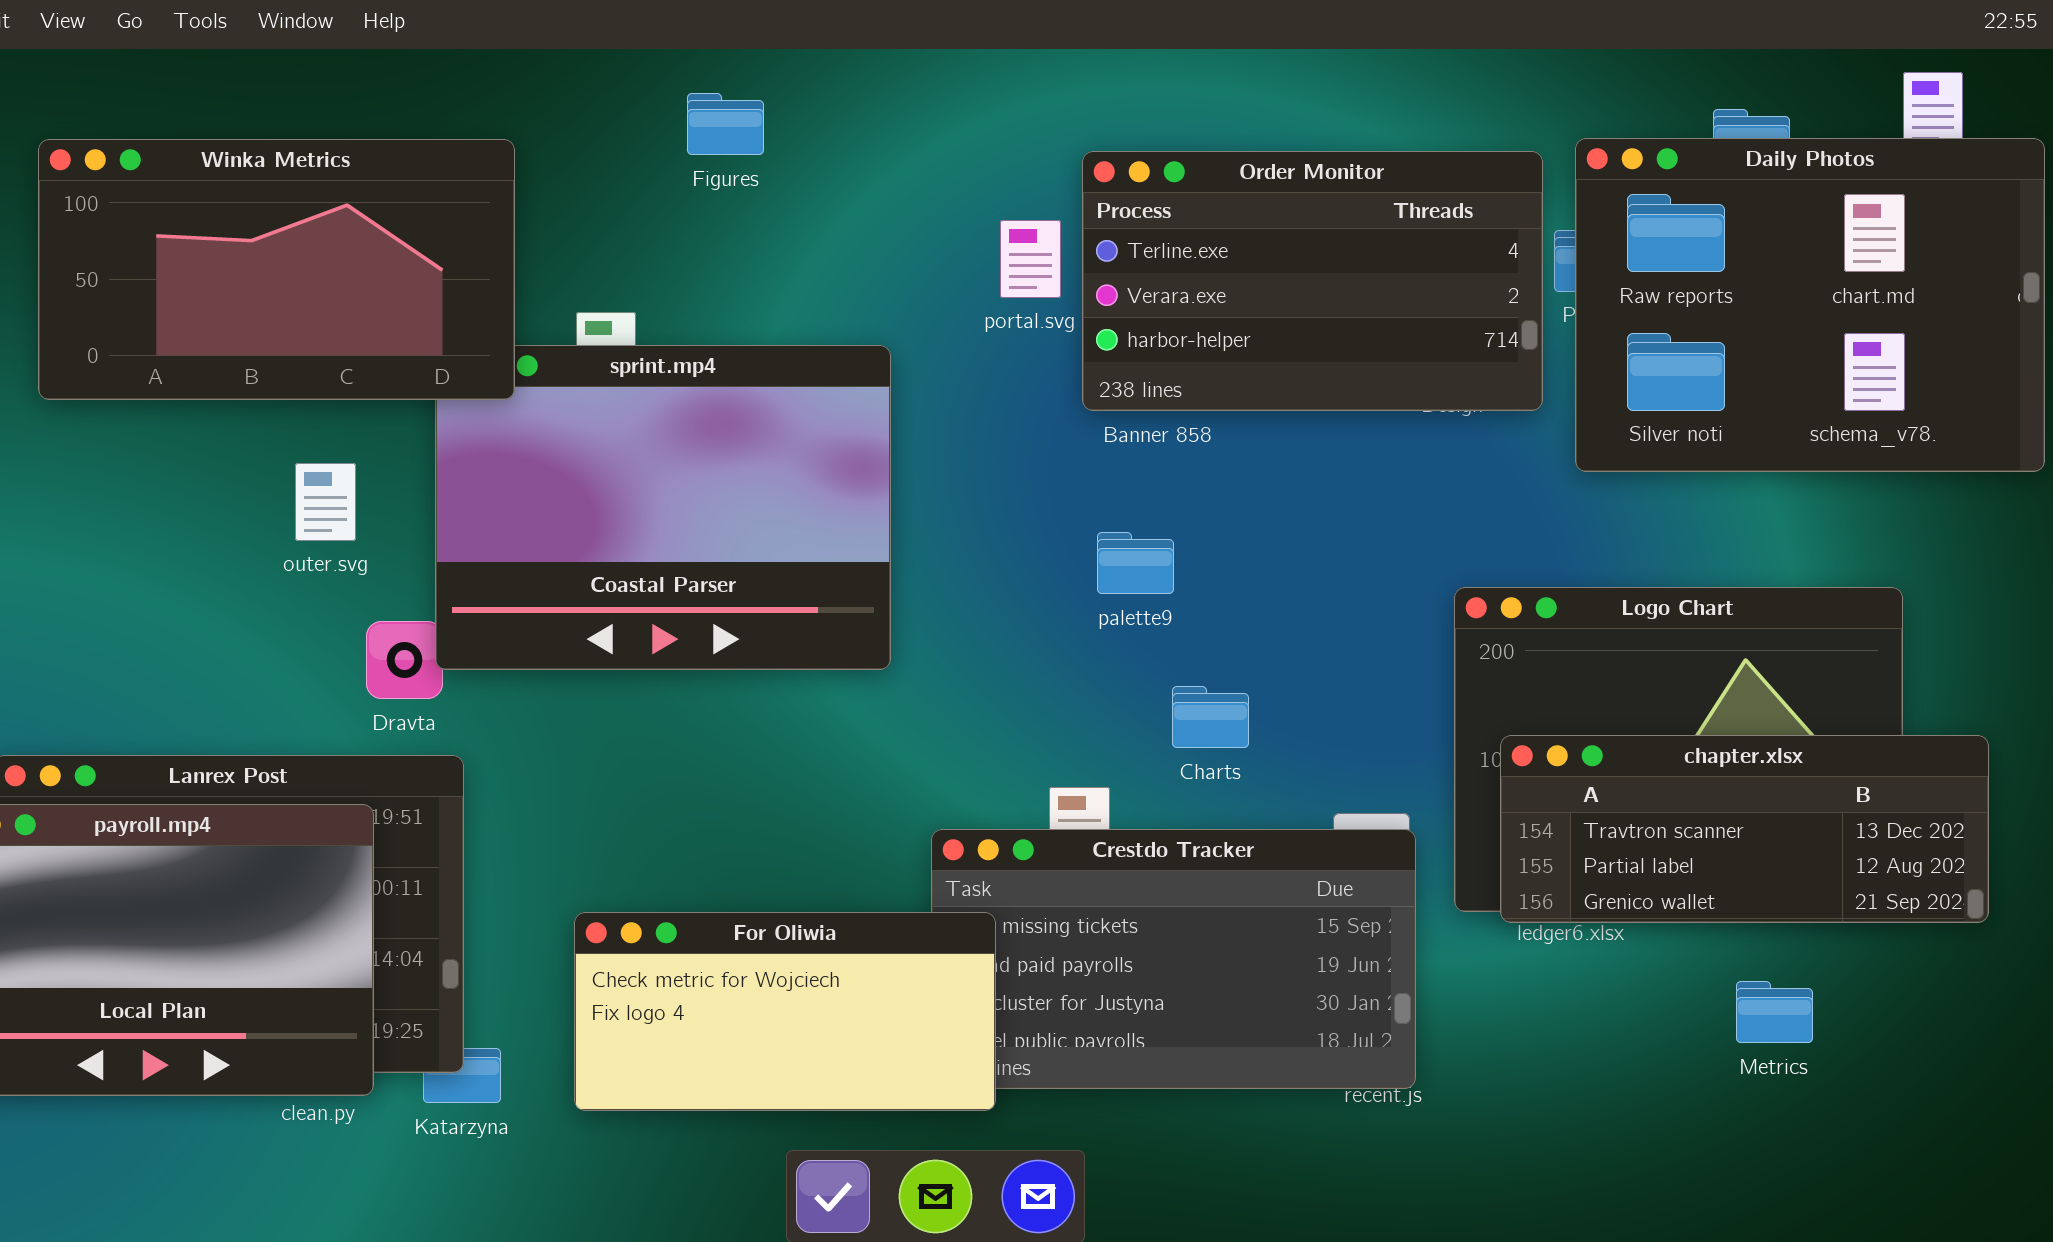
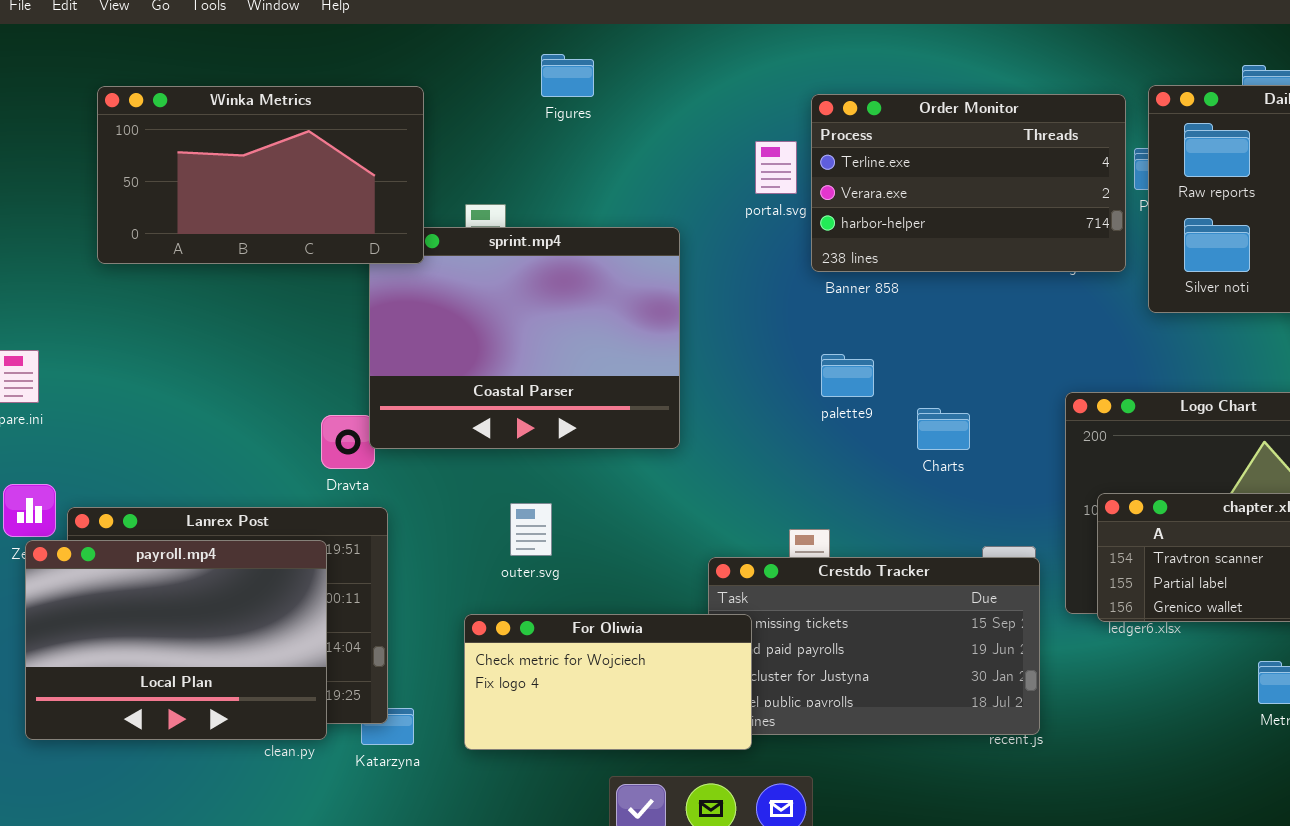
outer.svg: [295,463,356,541] -> [510,503,552,556], moved
Charts: [1172,686,1249,748] -> [917,408,970,450], moved

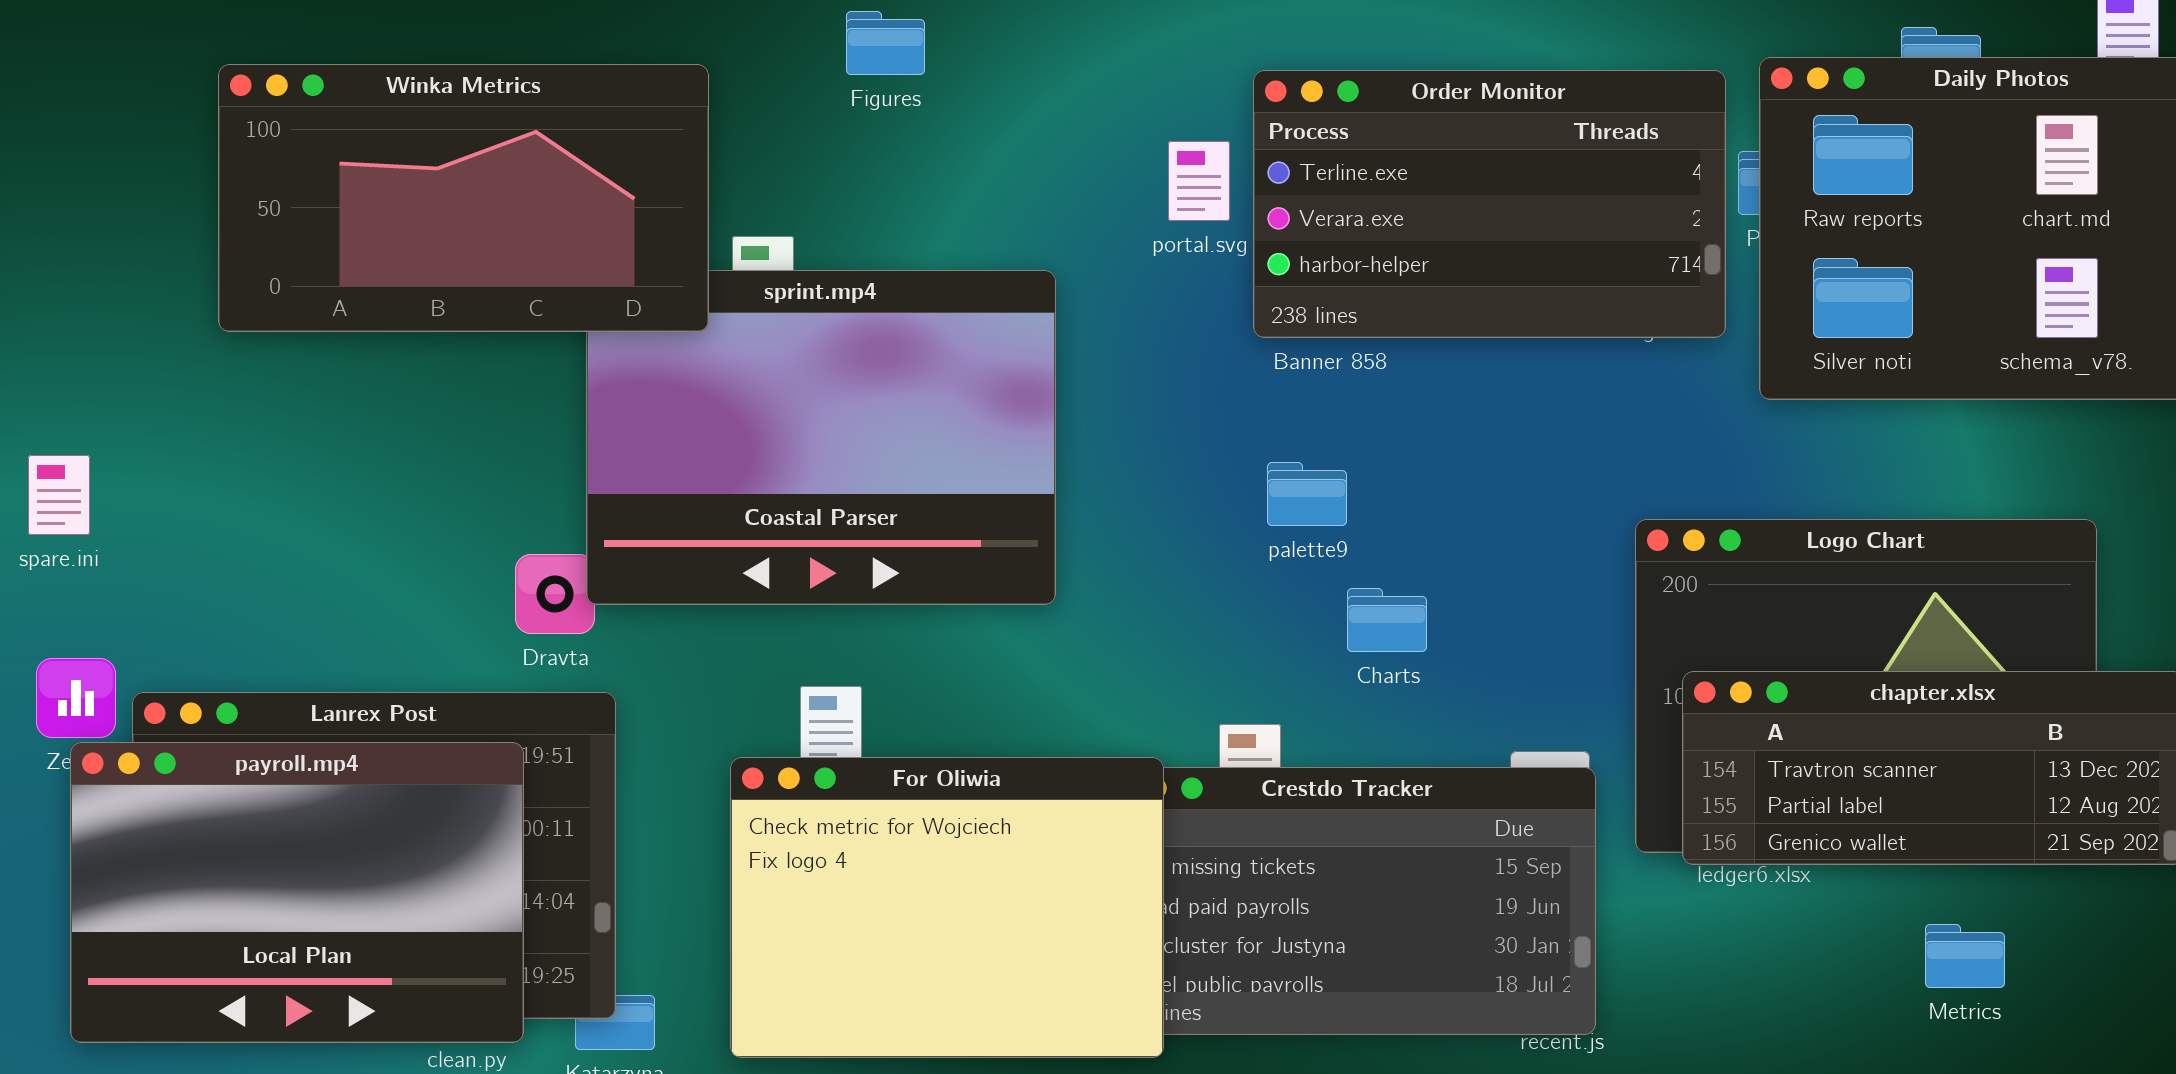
Winka Metrics: [97,86,424,264] -> [218,64,709,332], moved
Charts: [917,408,970,450] -> [1347,588,1427,652], moved
For Oliwia: [464,614,752,750] -> [730,757,1164,1058], resized

